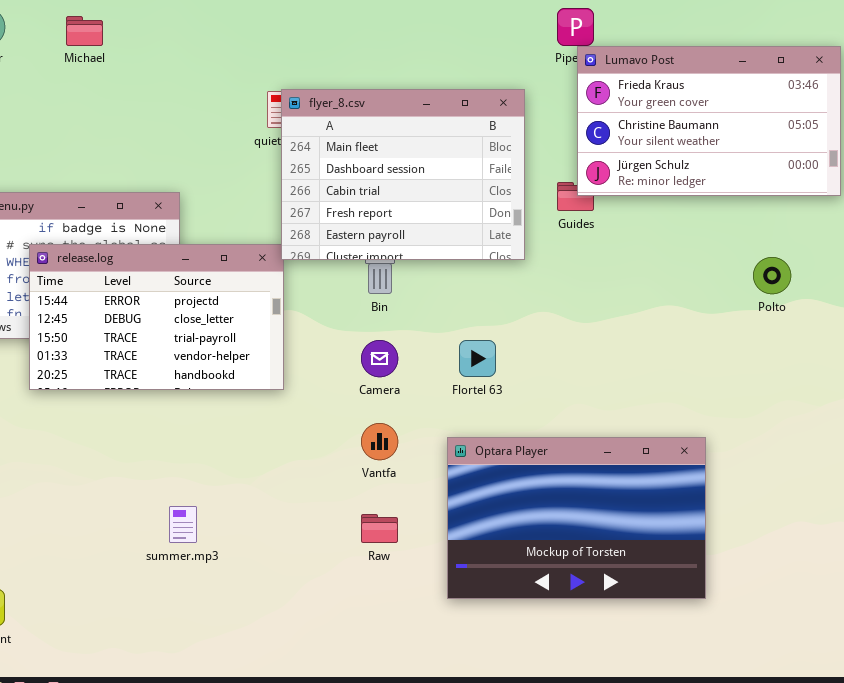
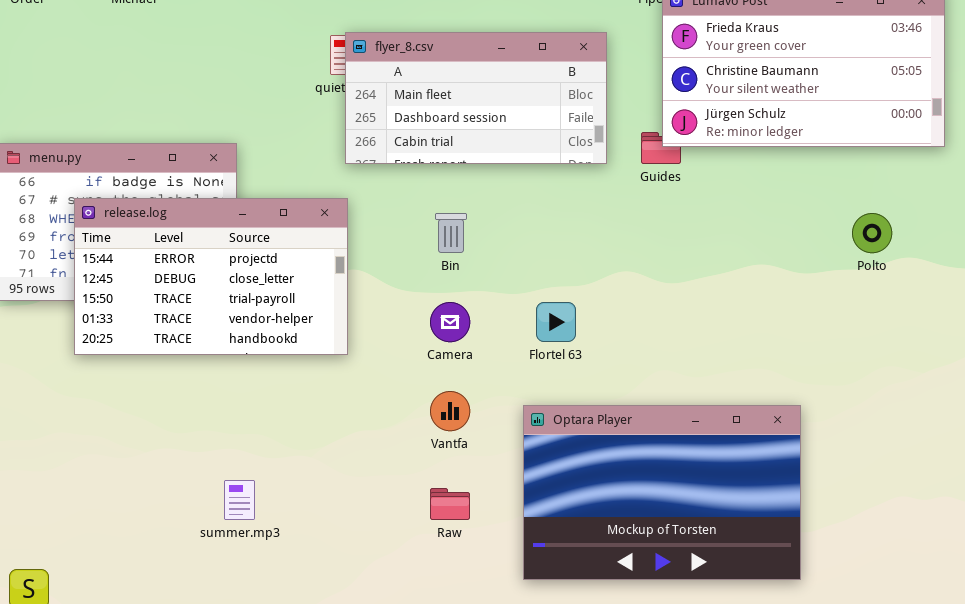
flyer_8.csv: [281,89,525,260] -> [345,32,607,164], resized

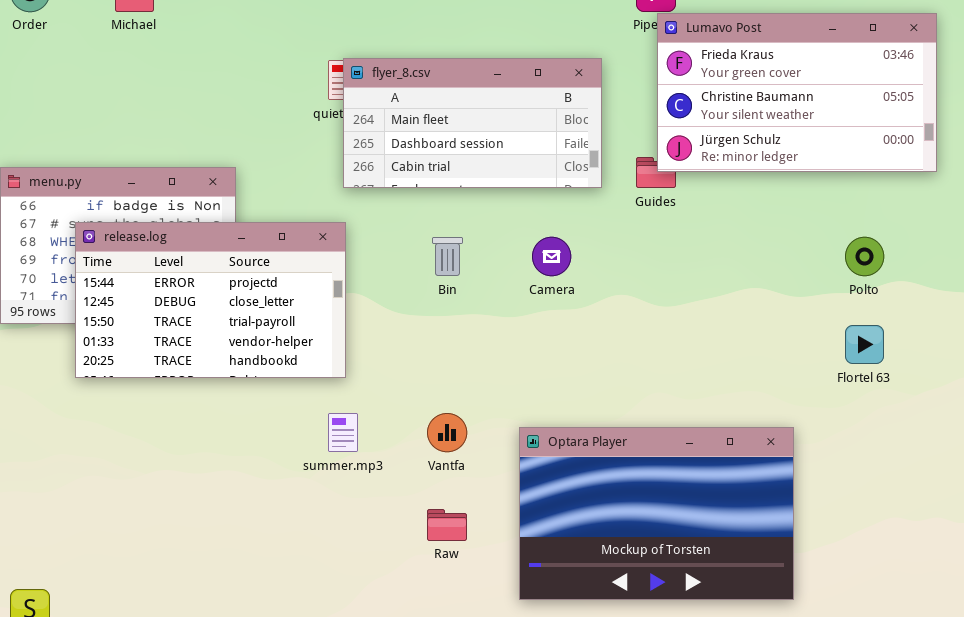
Camera: [430,302,470,342] -> [532,237,571,276], moved
Flortel 63: [536,302,576,342] -> [845,325,884,364], moved
summer.mp3: [224,480,255,520] -> [328,413,358,452], moved

